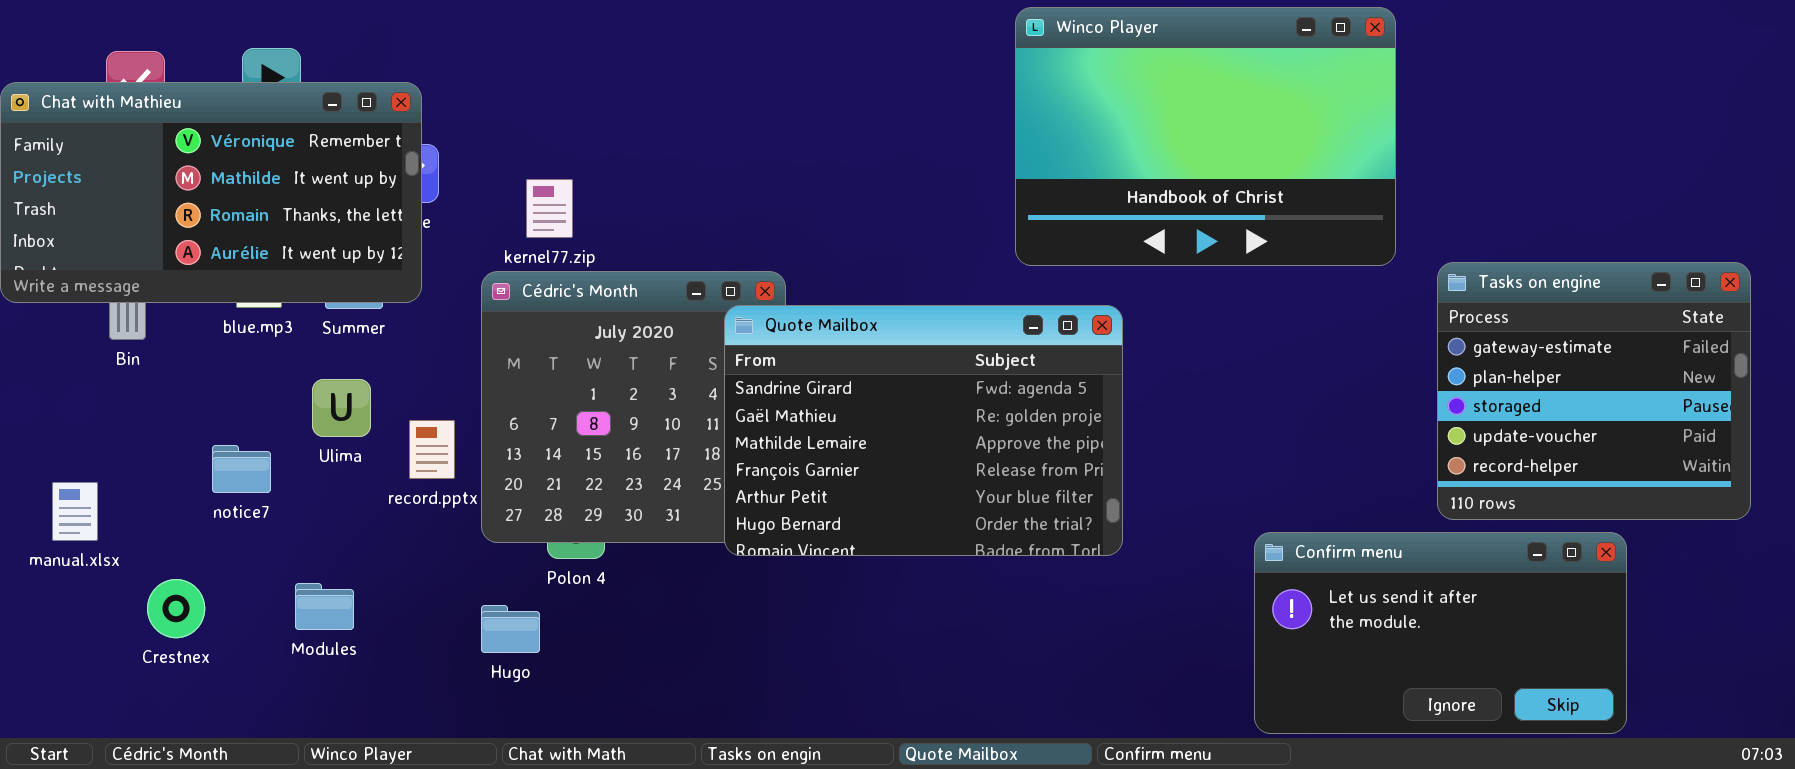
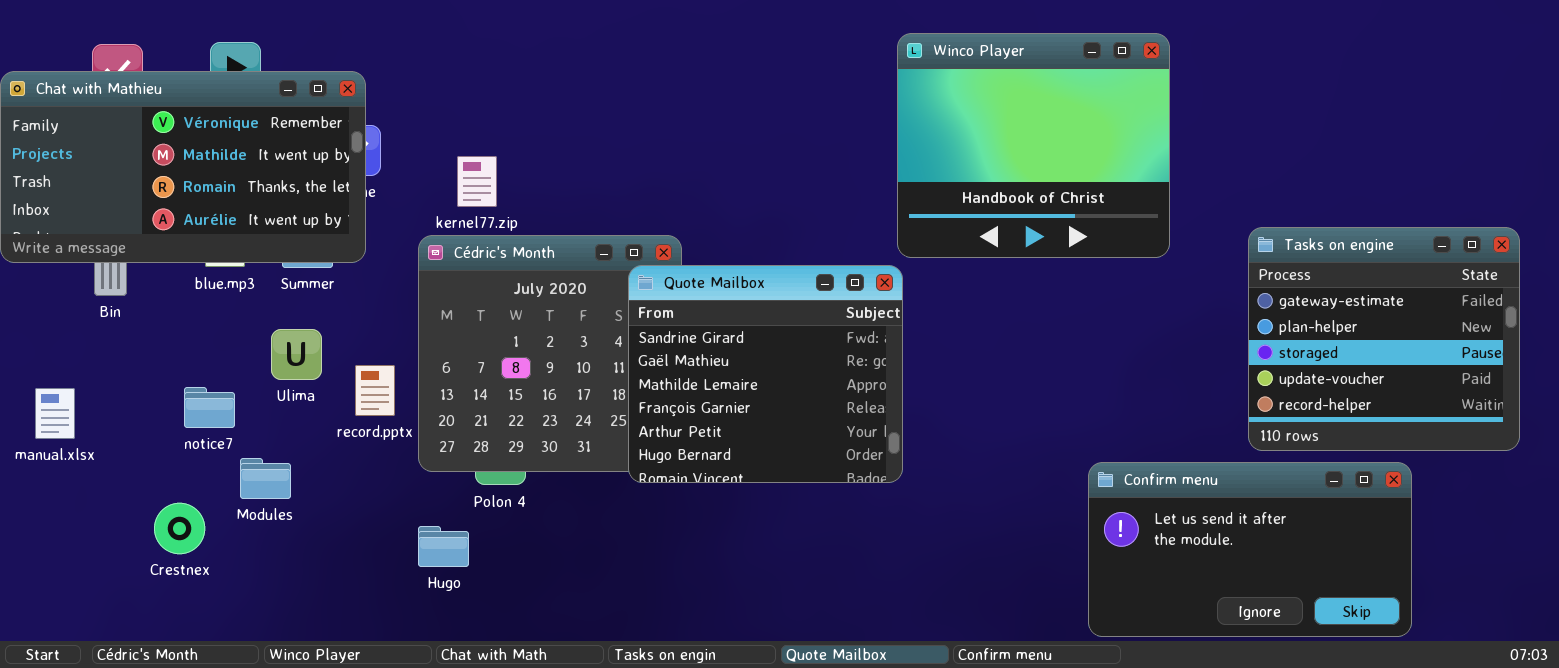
Winco Player: [1015,7,1396,266] -> [897,33,1170,258], moved, resized
Quote Mailbox: [724,305,1123,556] -> [628,265,903,483], resized
manual.xlsx: [52,482,98,541] -> [35,388,75,439], moved
Crestnex: [147,579,205,638] -> [154,503,205,554], moved
Modules: [295,583,354,630] -> [240,458,291,499], moved

